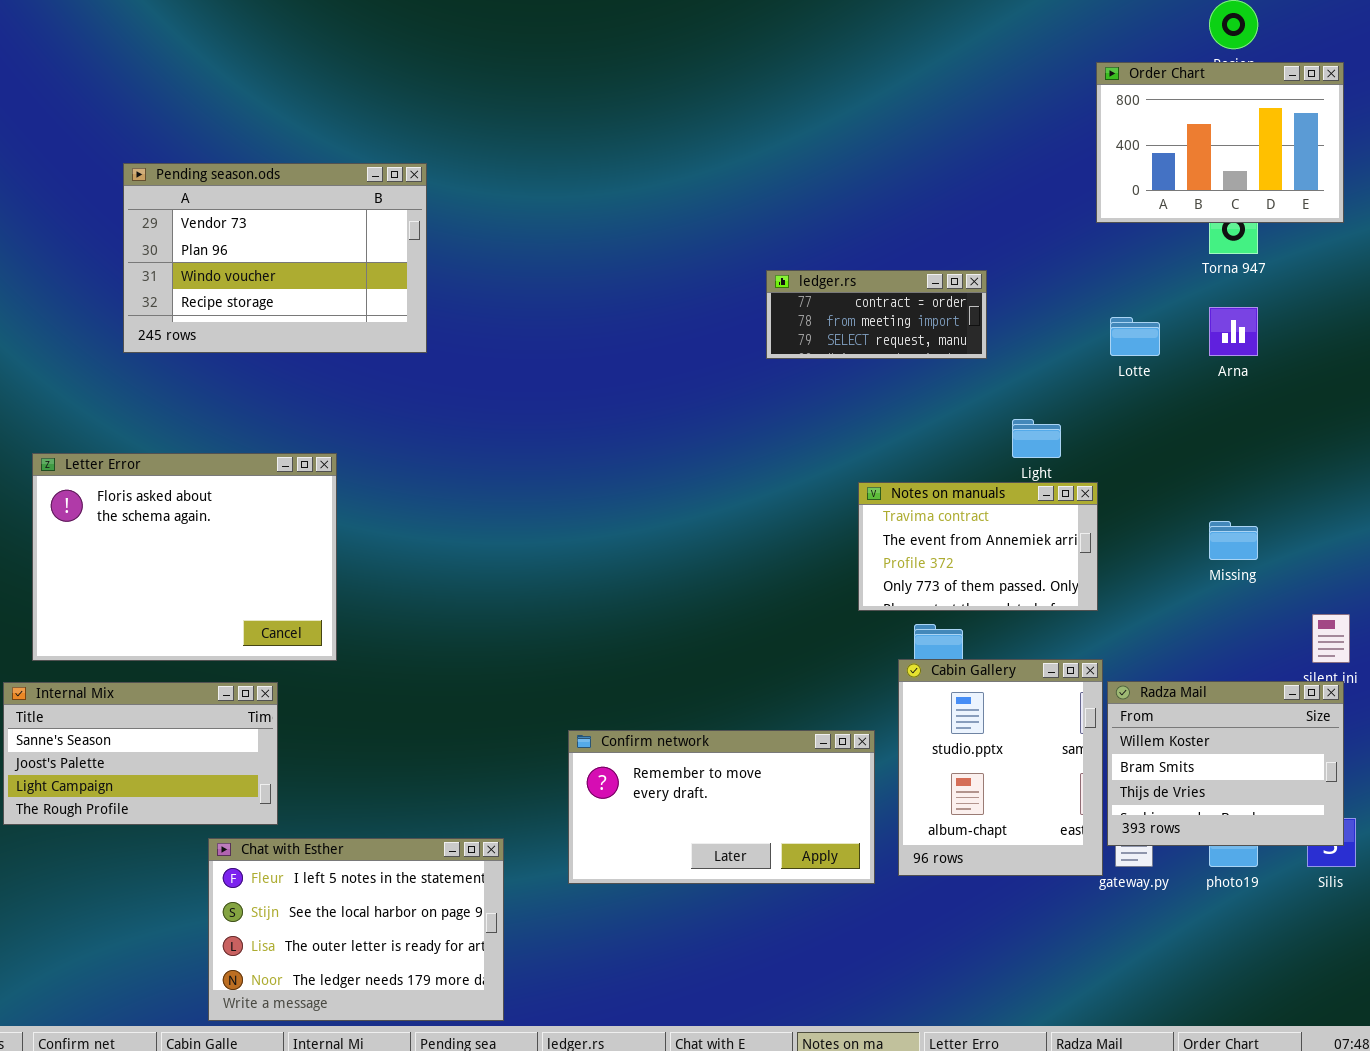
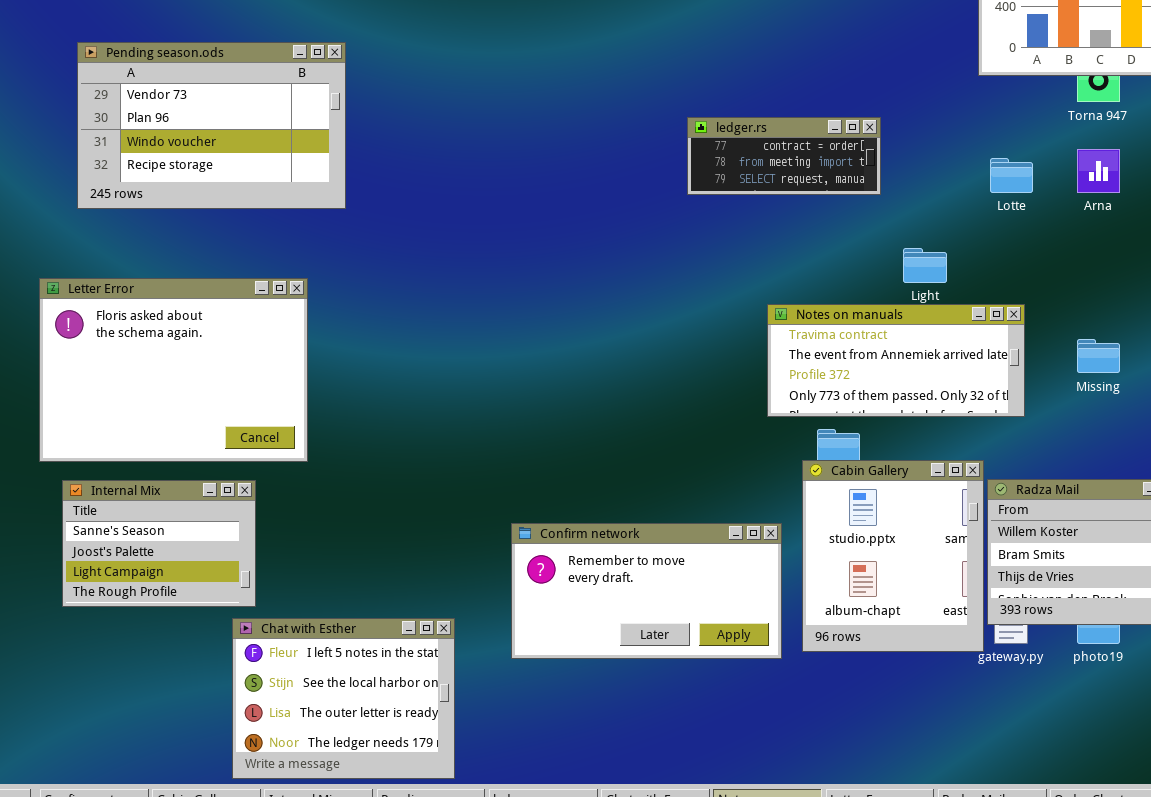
Pending season.ods: [123,163,427,353] -> [77,42,346,209], moved
Notes on manuals: [858,482,1098,611] -> [767,304,1025,417], resized
Internal Mix: [3,682,278,825] -> [62,480,256,607], resized
Chat with Esther: [208,838,504,1021] -> [232,618,455,779], resized

